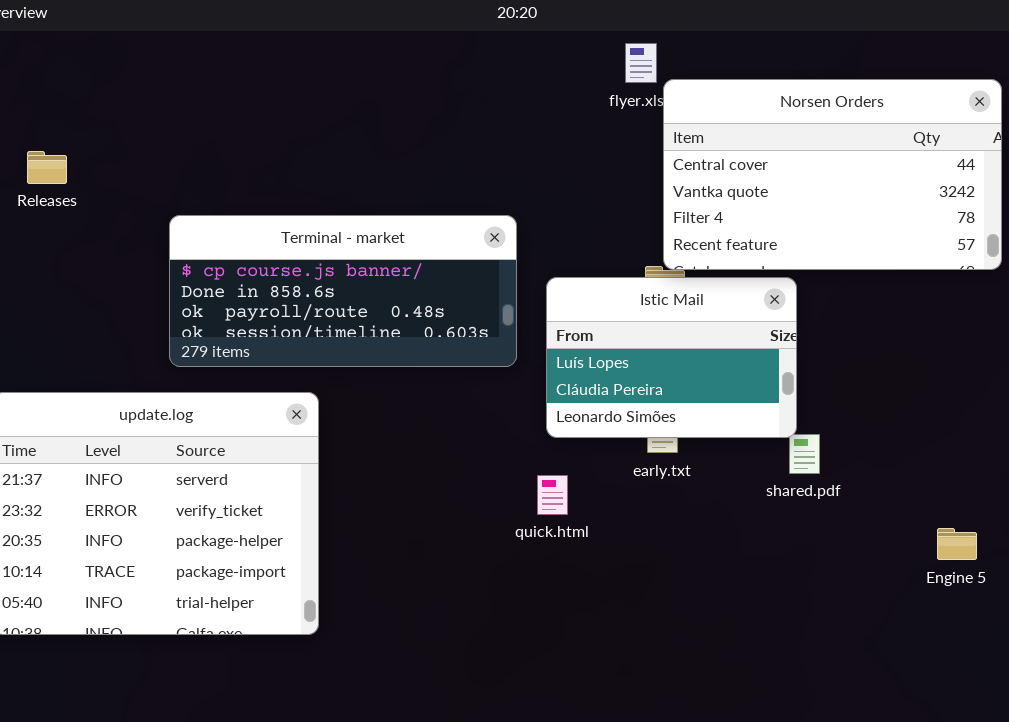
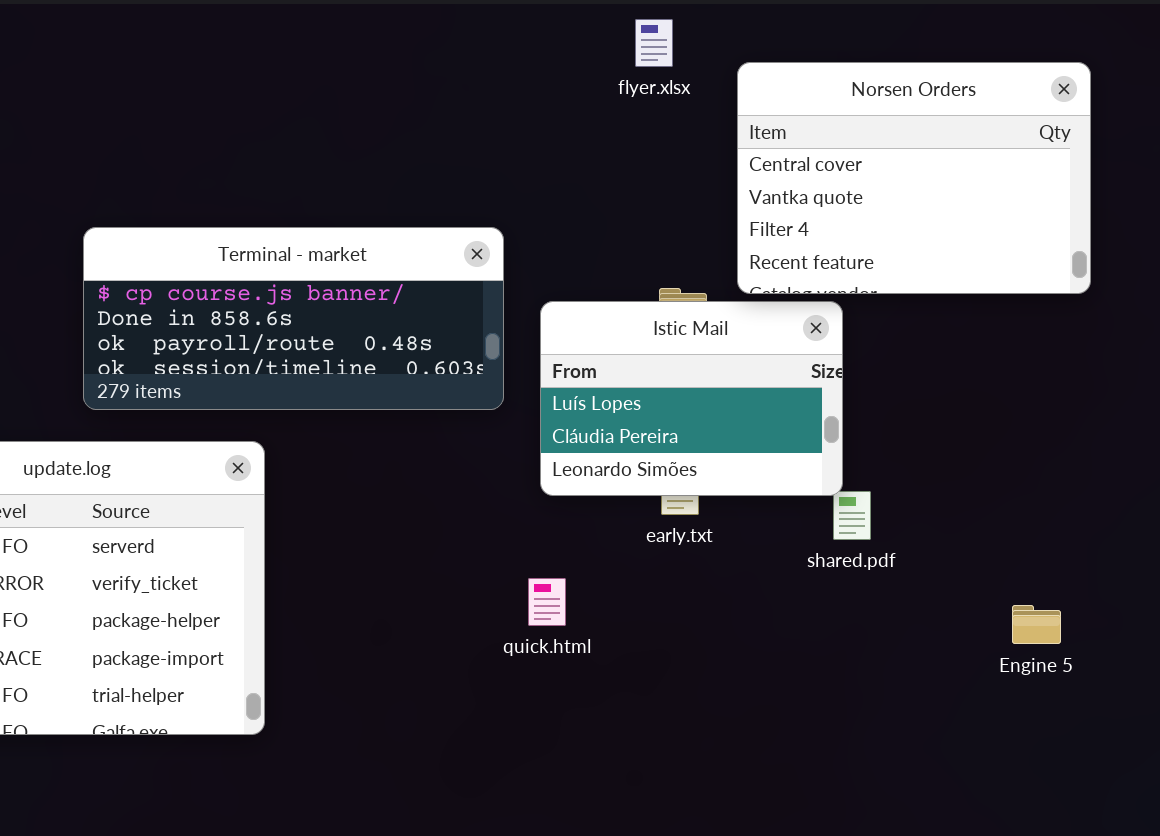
Norsen Orders: [663,79,1002,270] -> [737,62,1091,294], resized
quick.html: [537,475,568,515] -> [528,578,566,626], moved

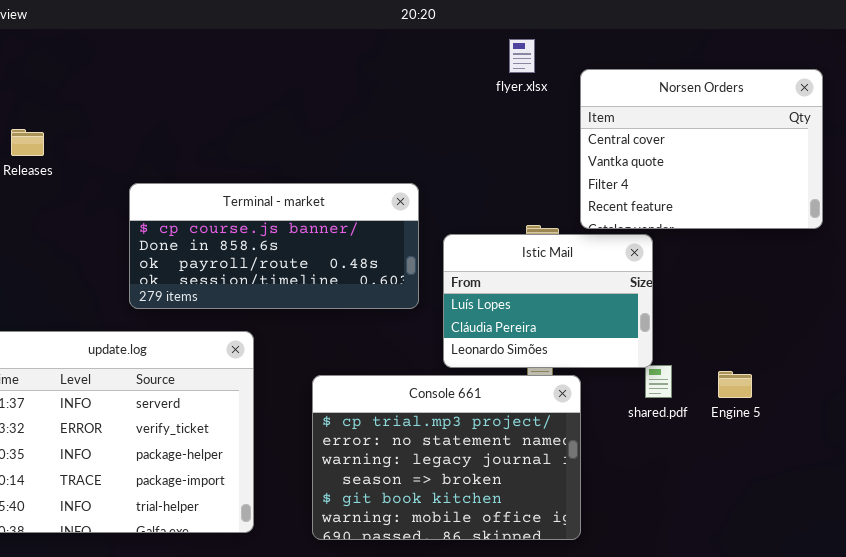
Console 661: none -> [312,375,581,540], opened
Engine 5: [1012,605,1061,644] -> [718,371,752,398], moved

